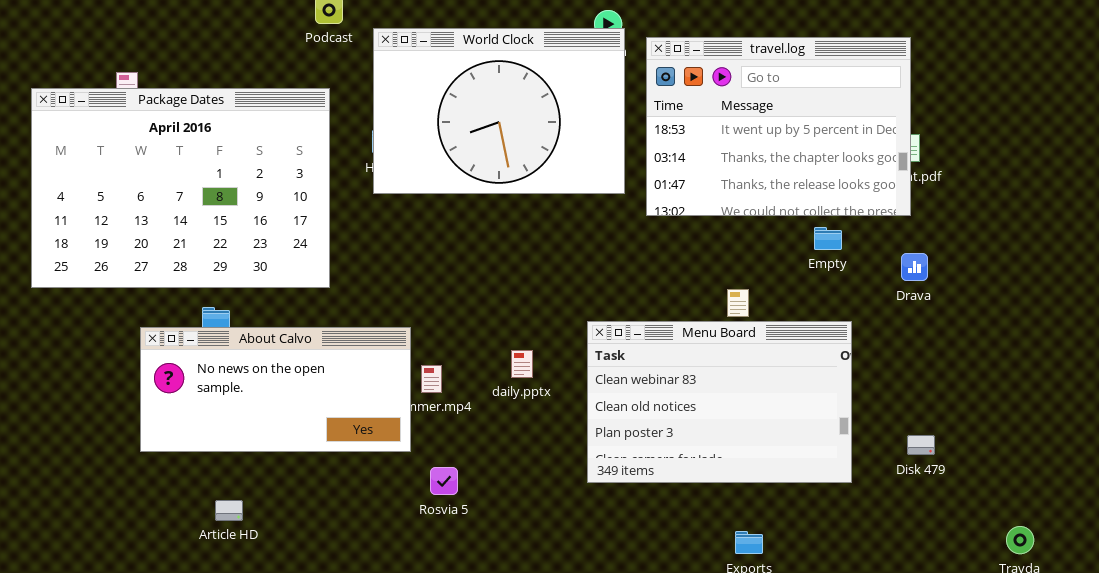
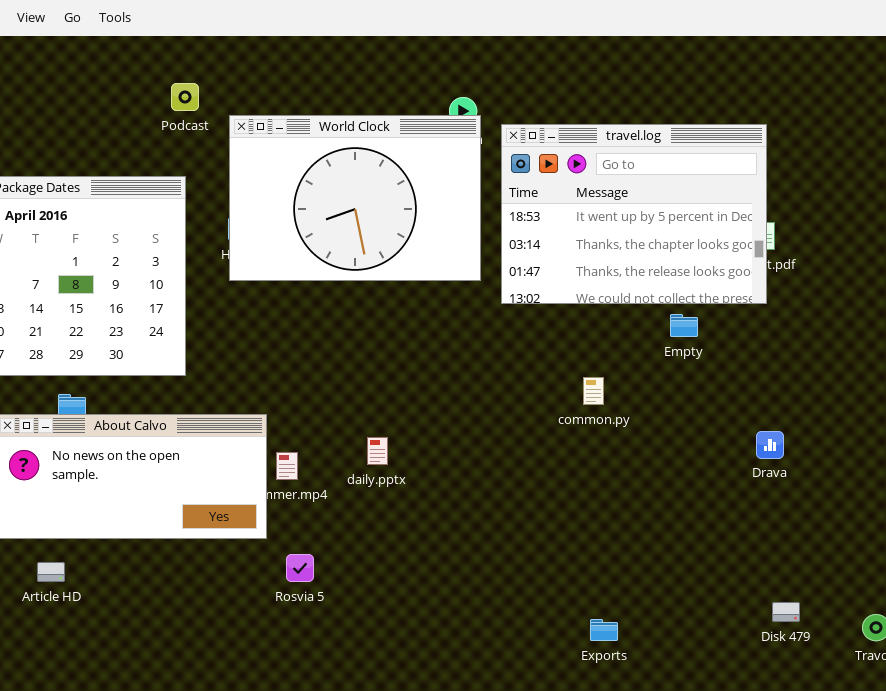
Drava: [901,253,928,281] -> [756,431,784,459], moved
Menu Board: [587,321,852,483] -> none, closed
Disk 479: [907,435,935,455] -> [772,602,800,622], moved
Article HD: [215,500,243,521] -> [37,562,65,582], moved

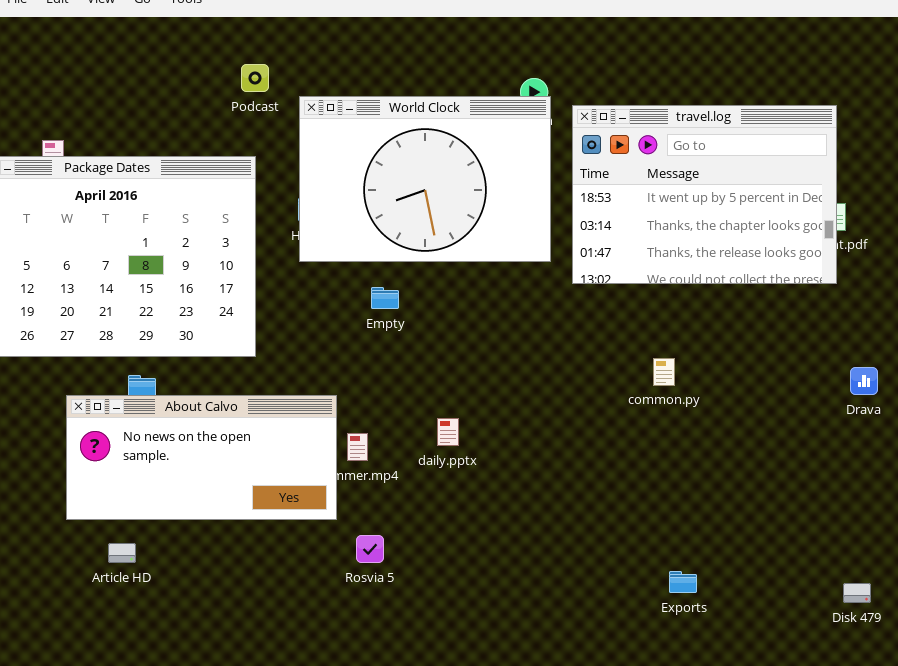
Empty: [670,314,698,337] -> [371,287,399,309], moved
Drava: [756,431,784,459] -> [850,367,878,395], moved
Exports: [590,619,618,641] -> [669,571,697,593], moved

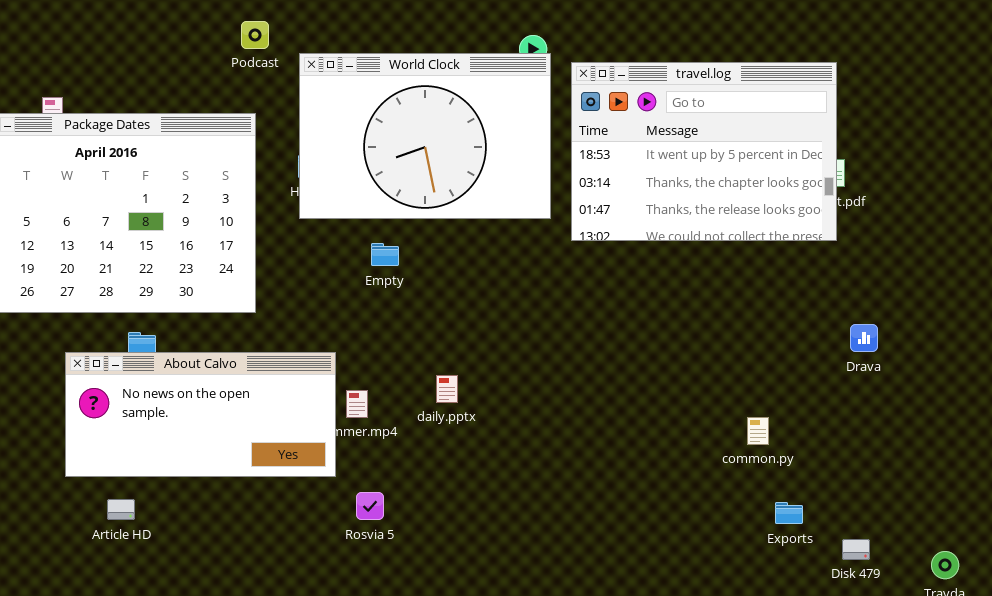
common.py: [653,358,675,386] -> [747,417,769,445], moved
Exports: [669,571,697,593] -> [775,502,803,524], moved

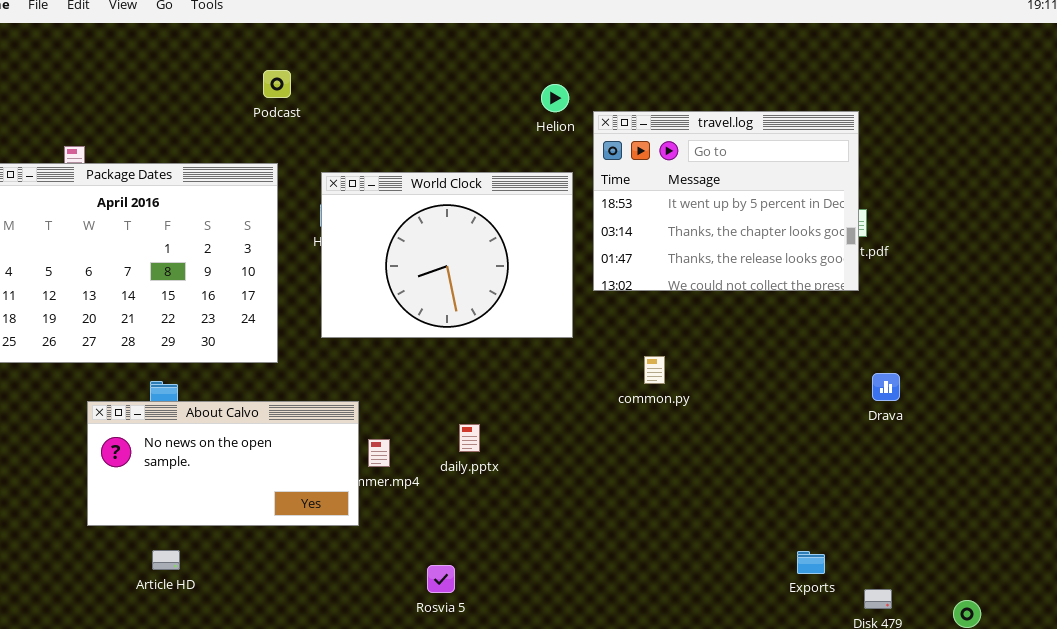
World Clock: [299,53,551,219] -> [321,172,573,338], moved
common.py: [747,417,769,445] -> [644,356,665,384], moved
Rosvia 5: [356,492,384,520] -> [427,565,455,593], moved
Article HD: [107,499,135,520] -> [152,550,180,570], moved

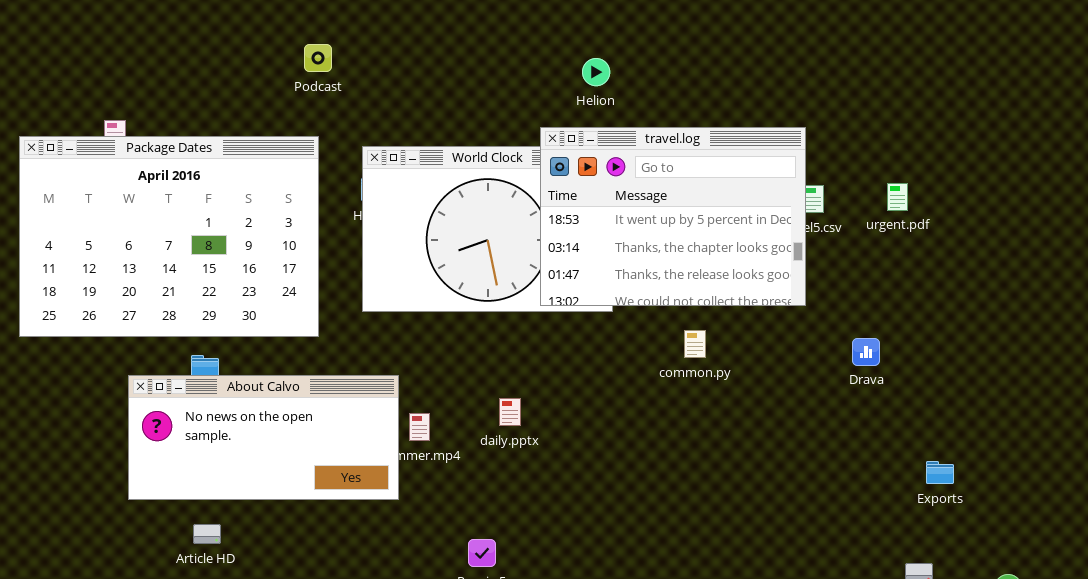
travel.log: [593,111,859,291] -> [540,127,806,306], moved
Drava: [872,373,900,401] -> [852,338,880,366], moved
Exports: [797,551,825,574] -> [926,461,954,484], moved

